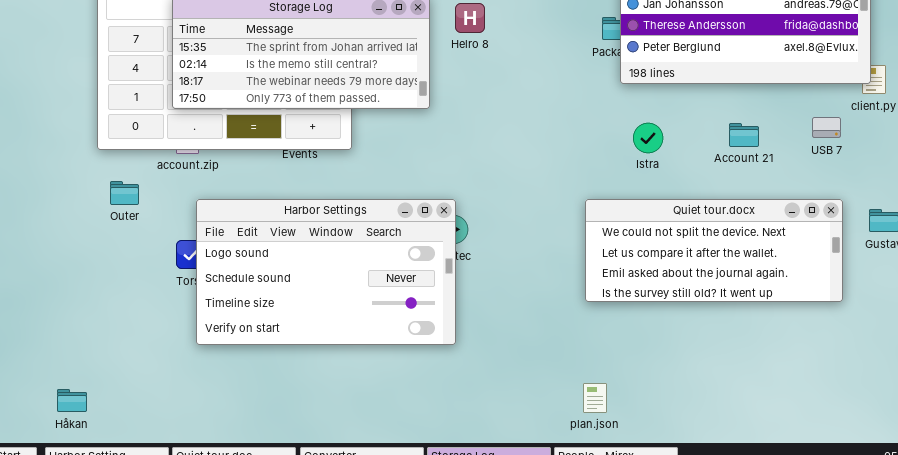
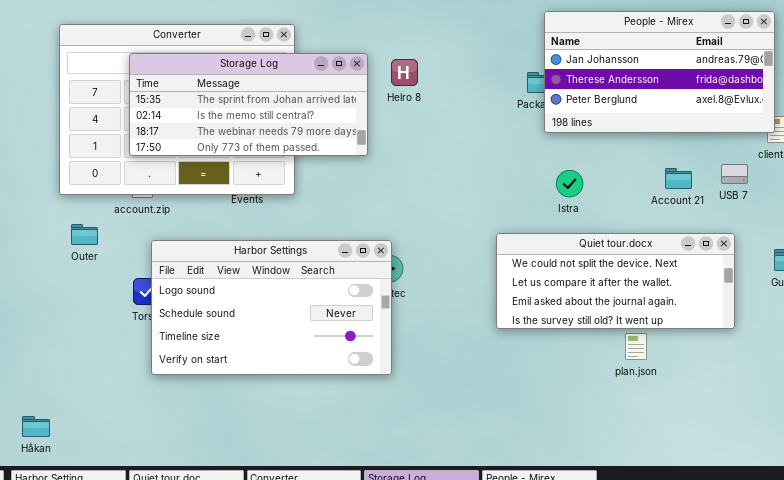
Account 21: [729,123,759,147] -> [665,168,692,189], moved
Quiet tour.docx: [585,199,843,302] -> [496,233,735,329], moved
plan.json: [583,383,607,413] -> [625,333,647,360], moved

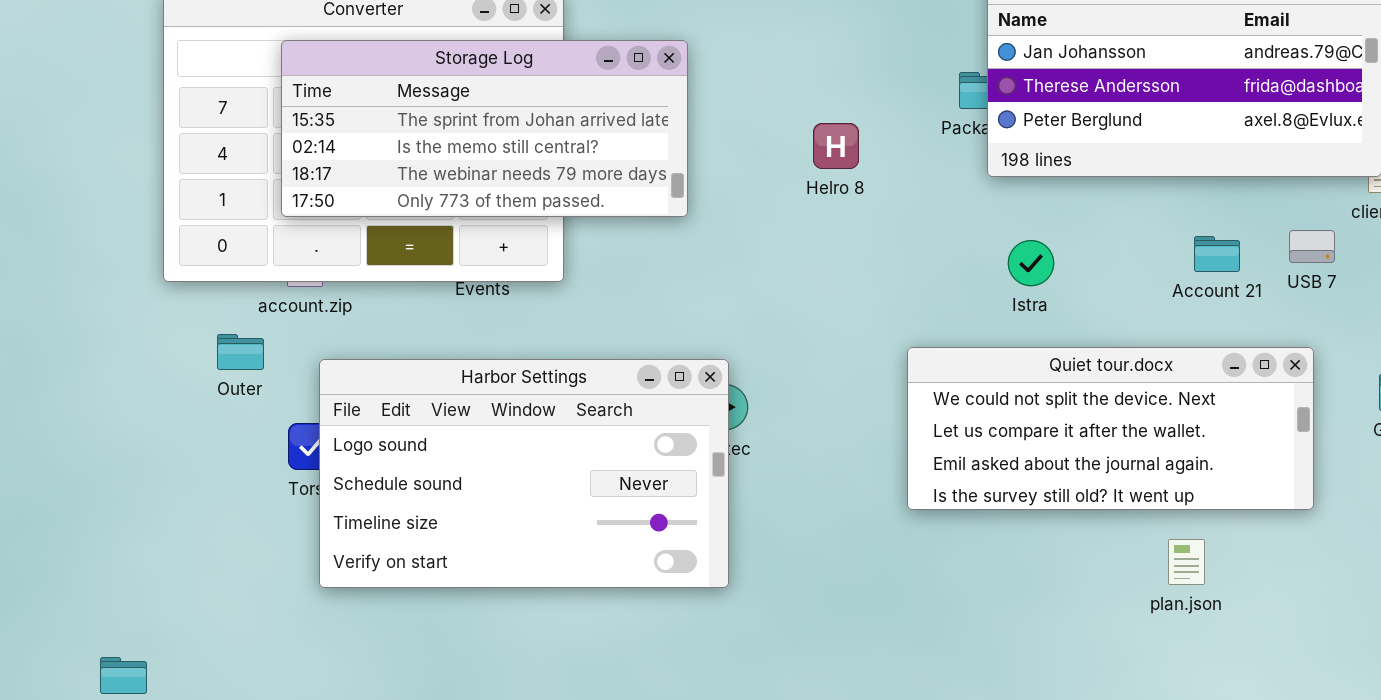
Helro 8: [391,59,418,86] -> [813,123,859,169], moved
Outer: [71,224,98,245] -> [217,334,264,370], moved
plan.json: [625,333,647,360] -> [1168,539,1205,585], moved

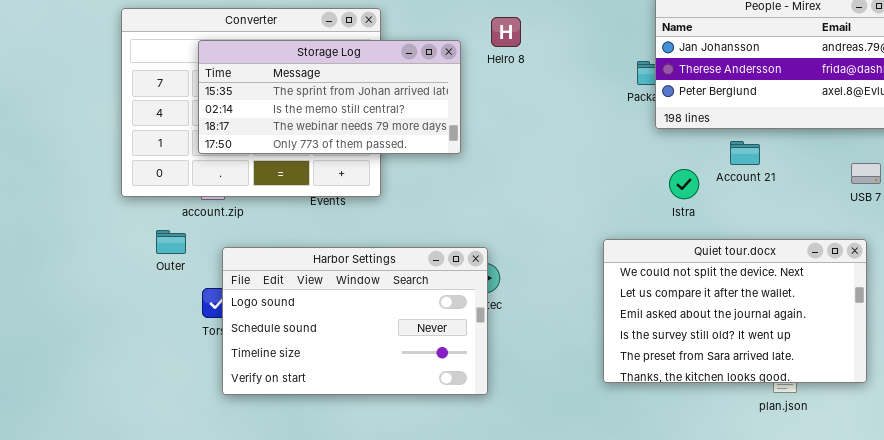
Helro 8: [813,123,859,169] -> [491,17,521,47], moved
Account 21: [1194,236,1240,272] -> [730,141,760,165], moved
Quiet tour.docx: [907,347,1314,510] -> [603,239,867,383], resized

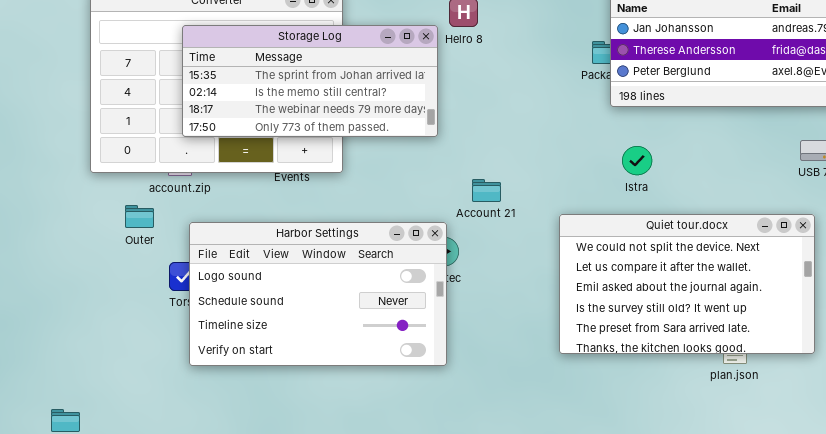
Storage Log: [198,40,461,154] -> [182,25,438,137], moved
Account 21: [730,141,760,165] -> [472,179,501,202], moved

